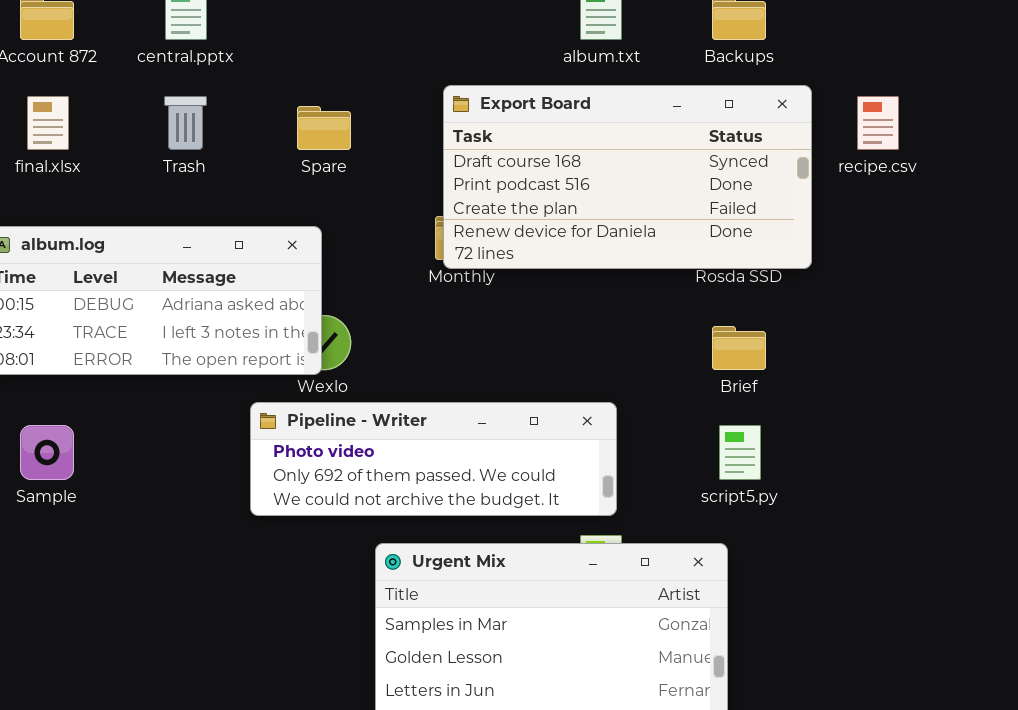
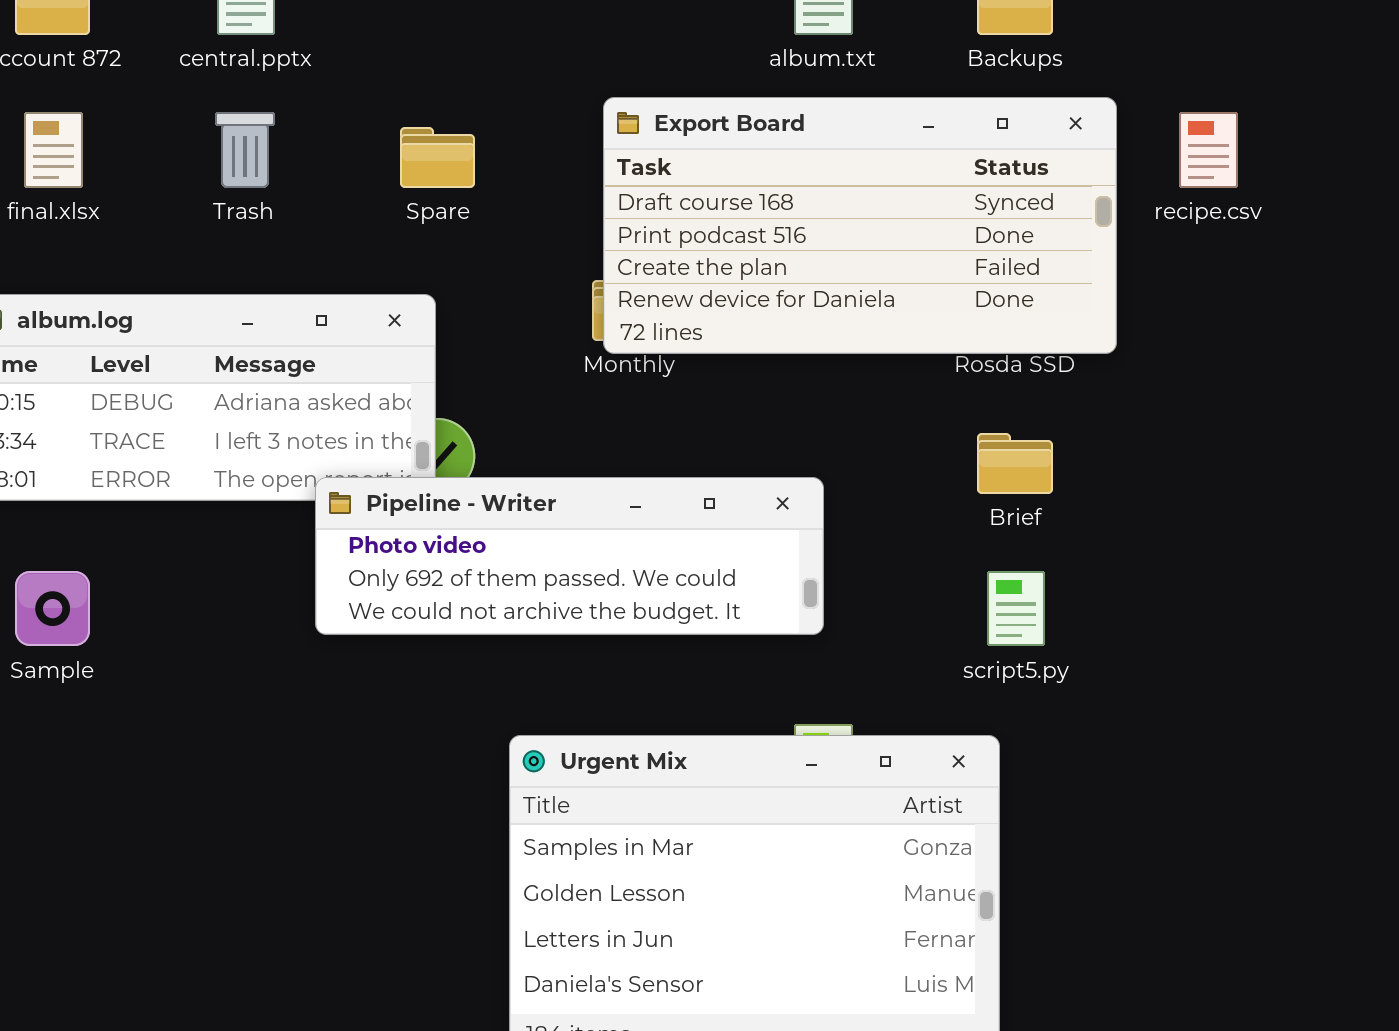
Pipeline - Writer: [250,402,617,516] -> [315,477,824,635], moved

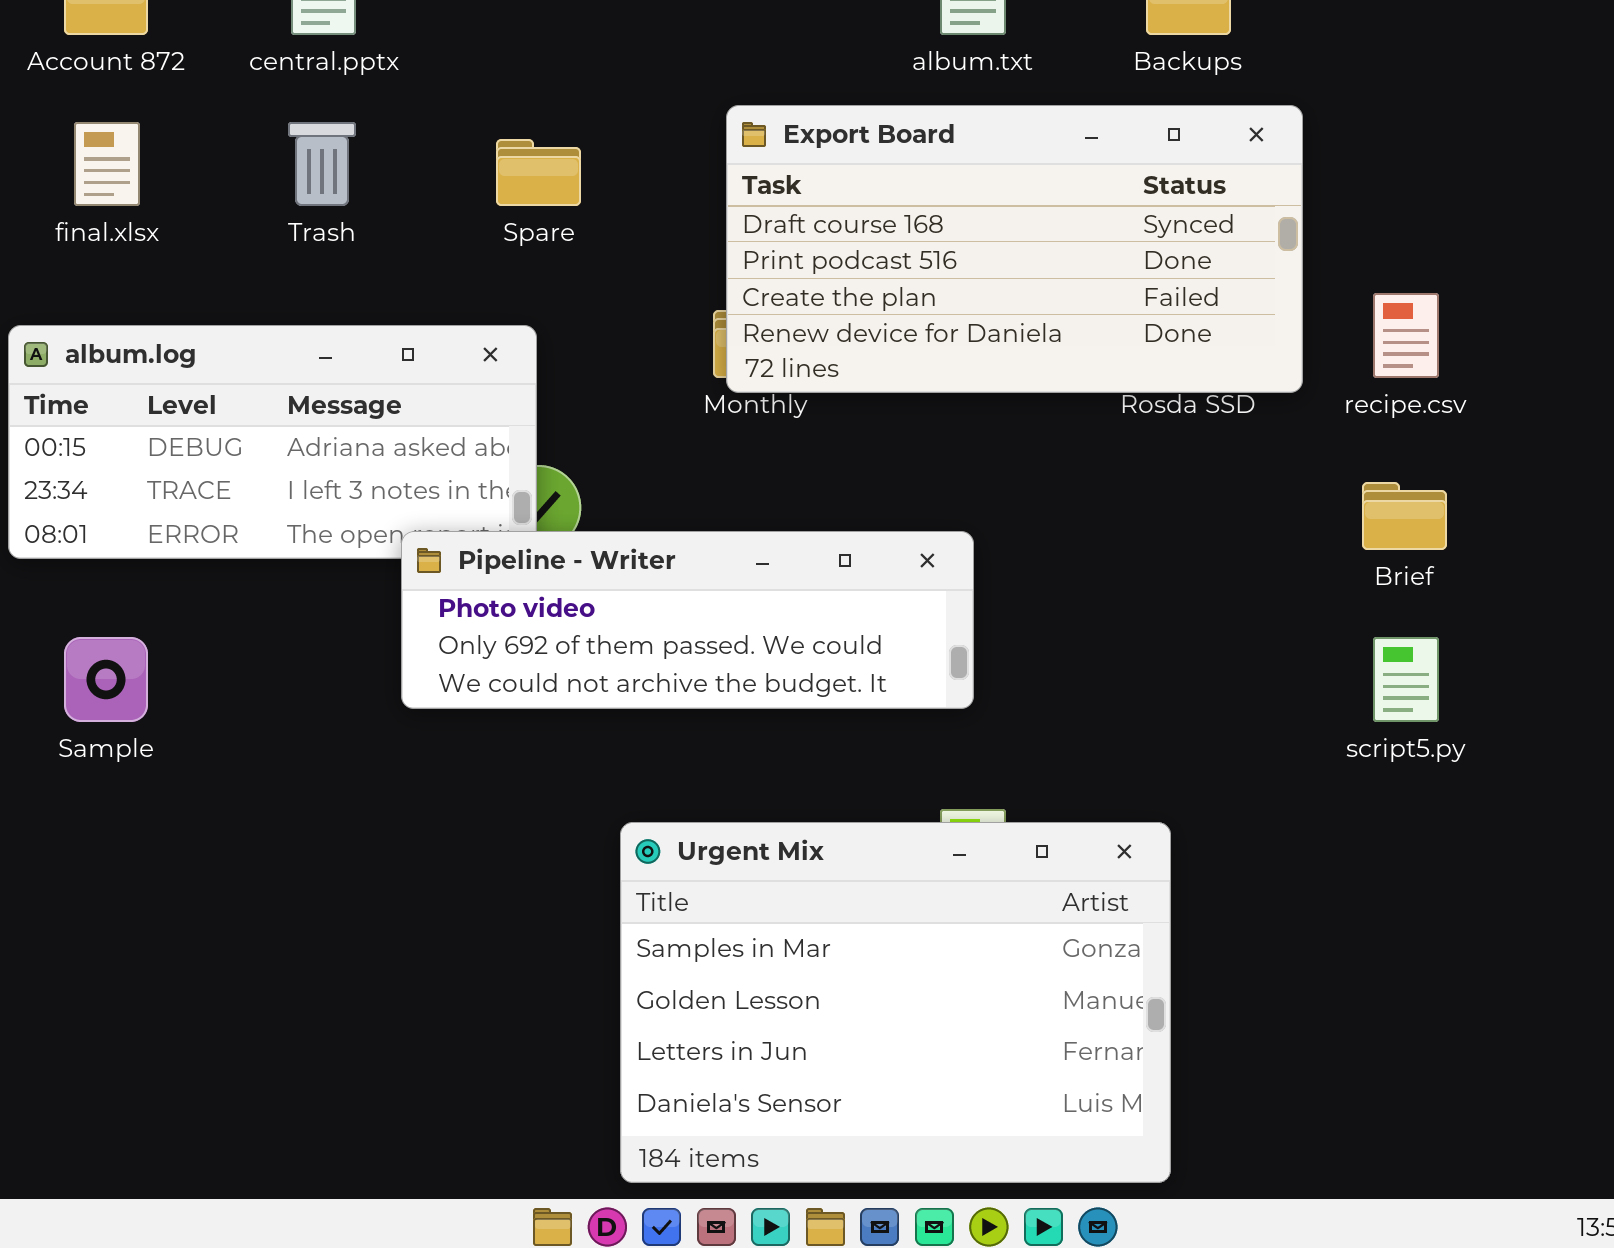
recipe.csv: [1179,112,1238,188] -> [1373,293,1439,378], moved
Brief: [977,433,1053,494] -> [1362,482,1447,550], moved
script5.py: [987,571,1045,646] -> [1373,637,1439,722], moved

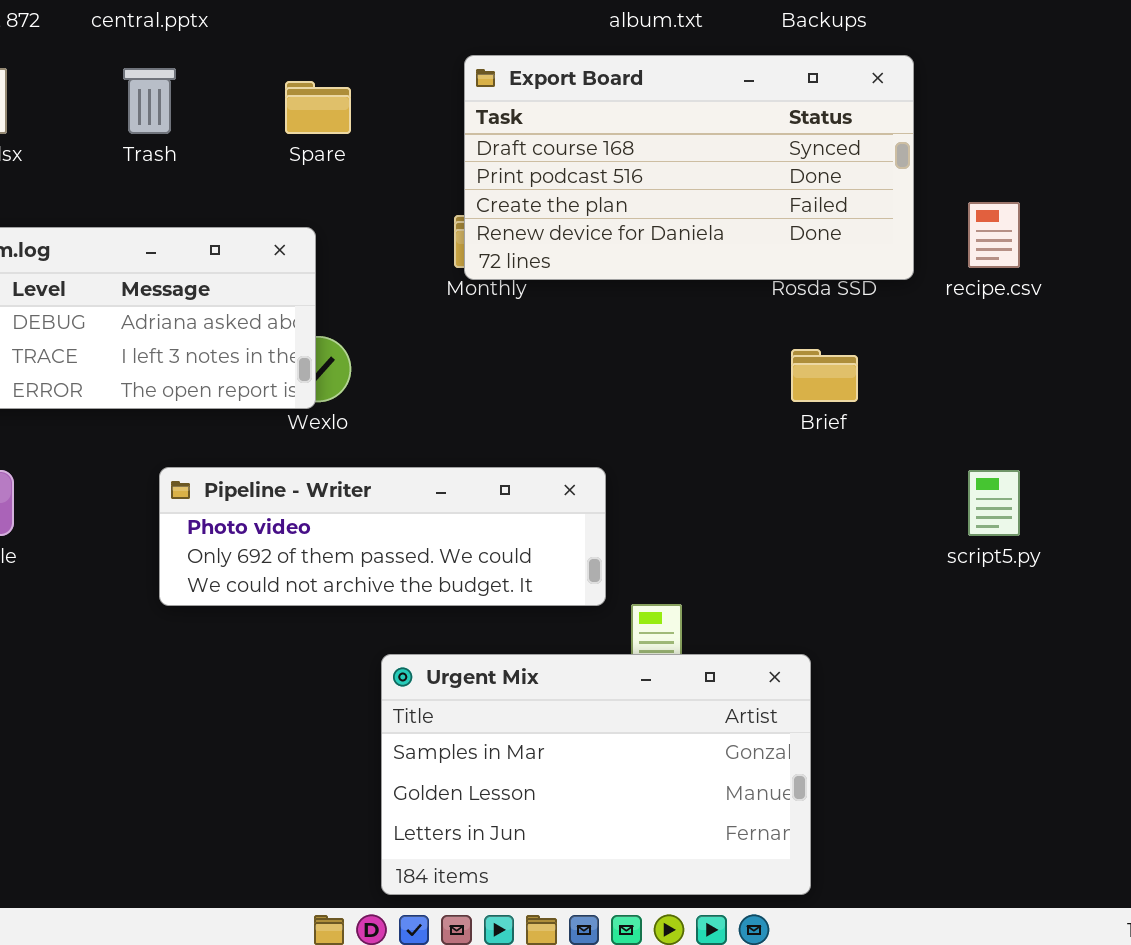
Brief: [1362,482,1447,550] -> [791,349,858,402], moved
Pipeline - Writer: [401,531,974,709] -> [159,467,606,606], moved
Urgent Mix: [620,822,1171,1183] -> [381,654,811,895], resized

